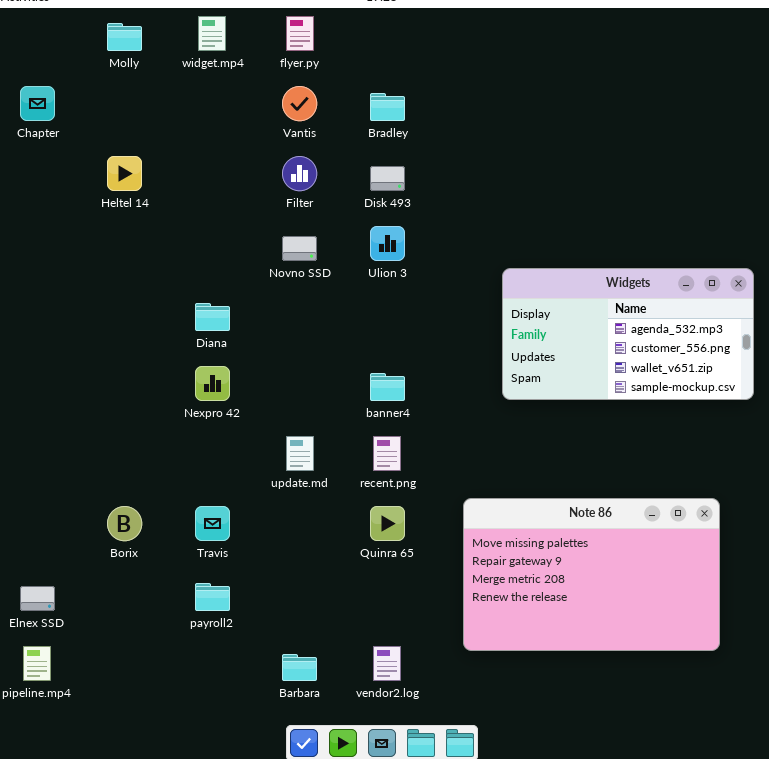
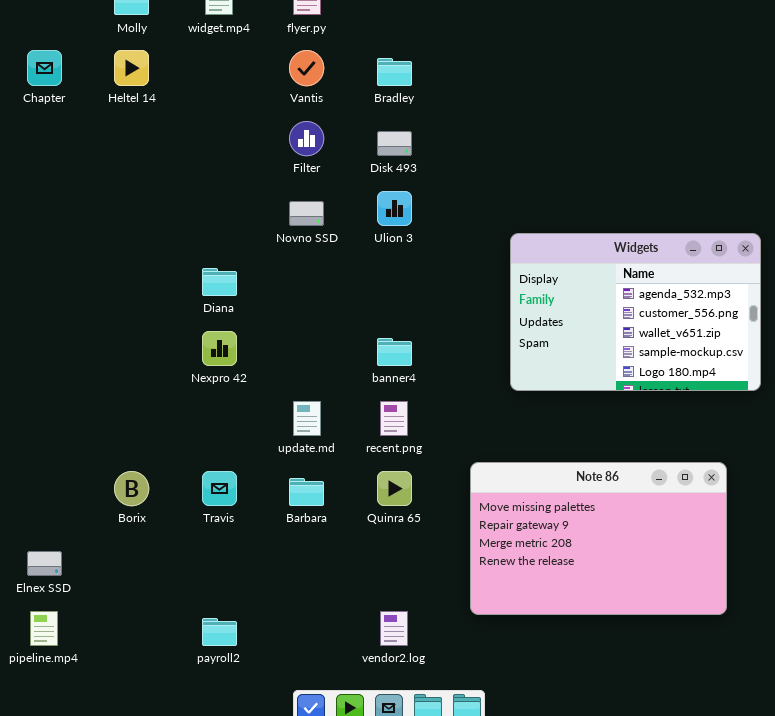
Heltel 14: [107,156,142,191] -> [114,50,149,86], moved
Widgets: [502,268,754,400] -> [510,233,761,391], resized
payroll2: [195,583,230,611] -> [202,618,237,646], moved
Barbara: [282,654,317,681] -> [289,478,324,506], moved

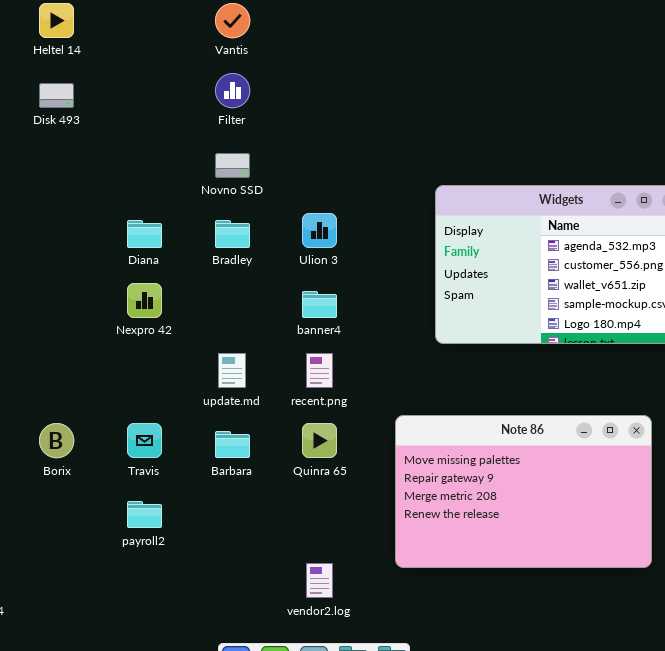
Bradley: [377,58,412,86] -> [215,220,250,248], moved
Disk 493: [377,131,412,156] -> [39,83,74,108], moved
Ulion 3: [377,191,412,226] -> [302,213,337,248], moved
payroll2: [202,618,237,646] -> [127,501,162,528], moved

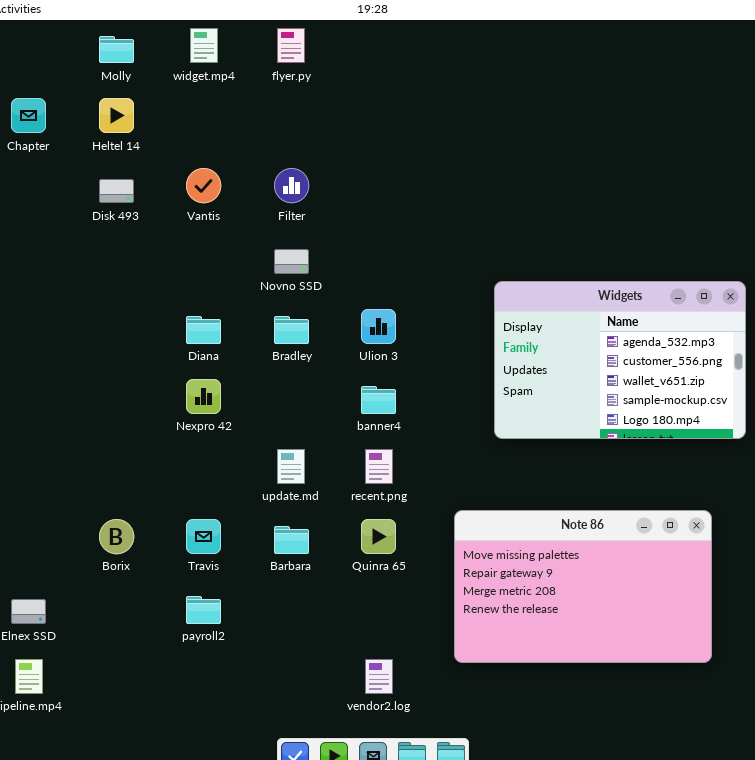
Vantis: [215,3,250,38] -> [186,168,221,203], moved

